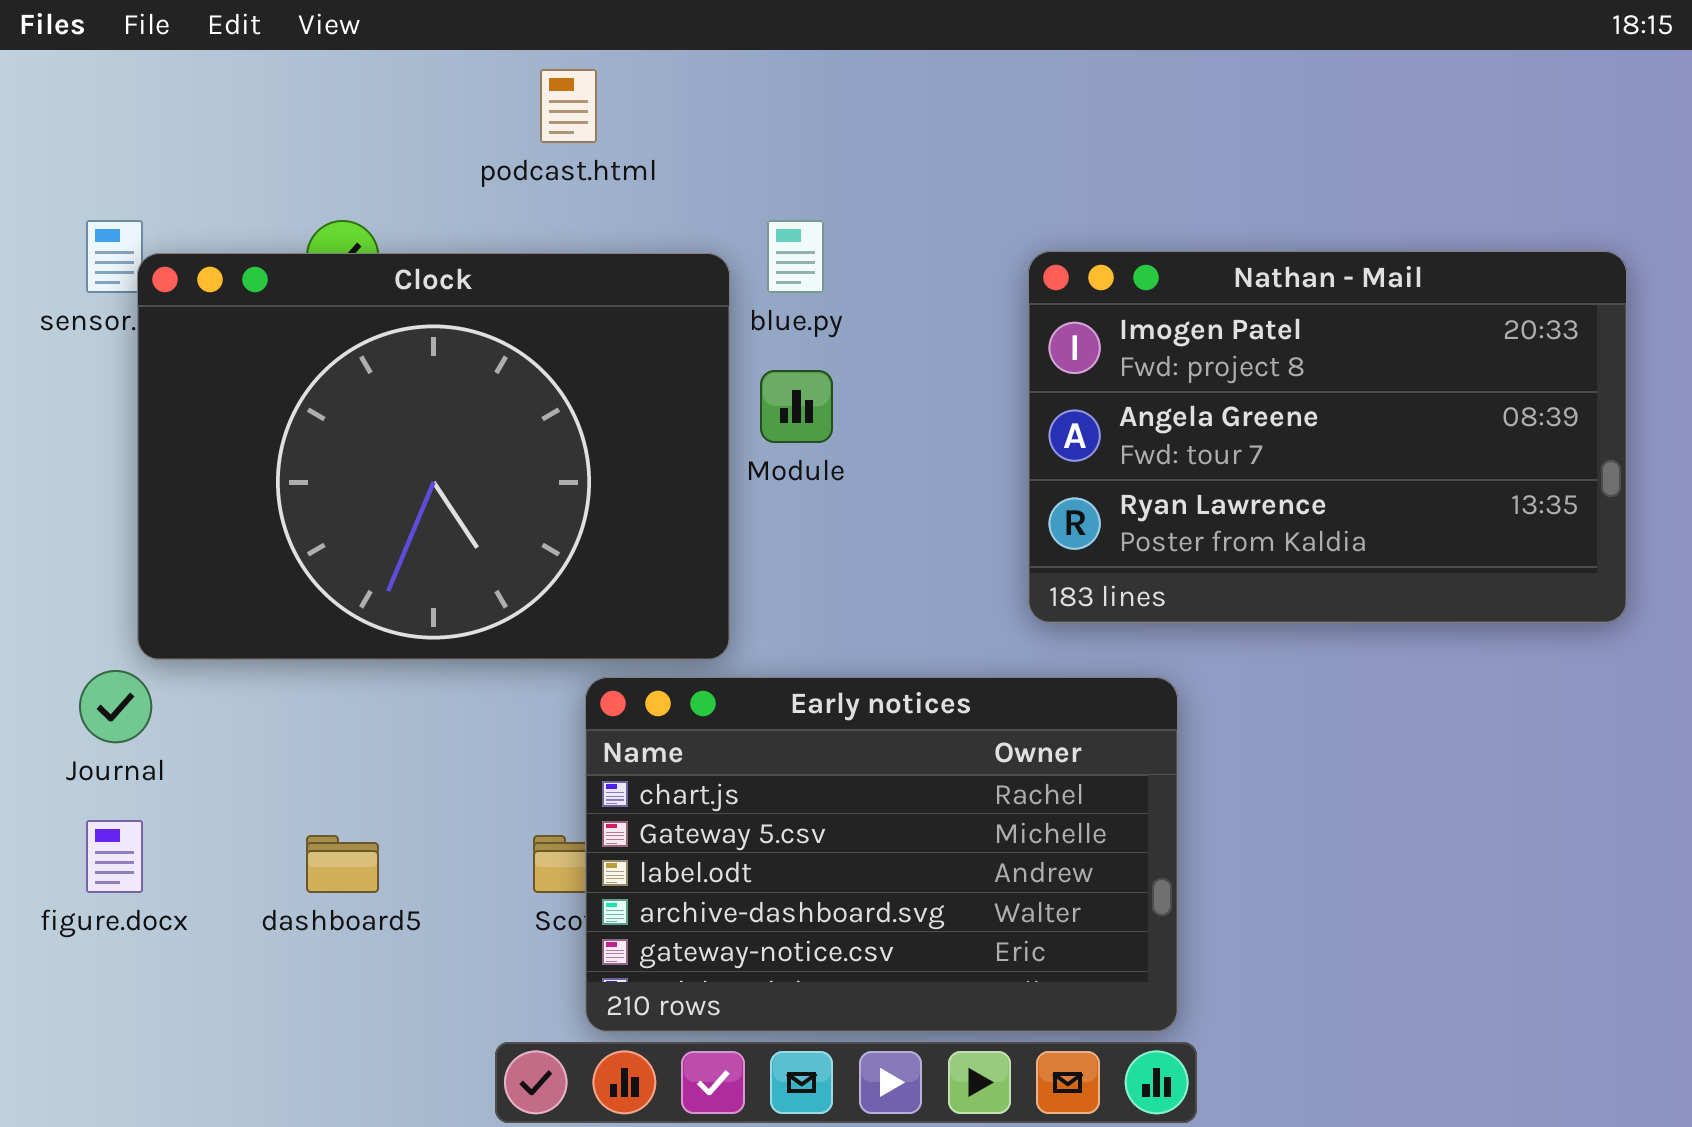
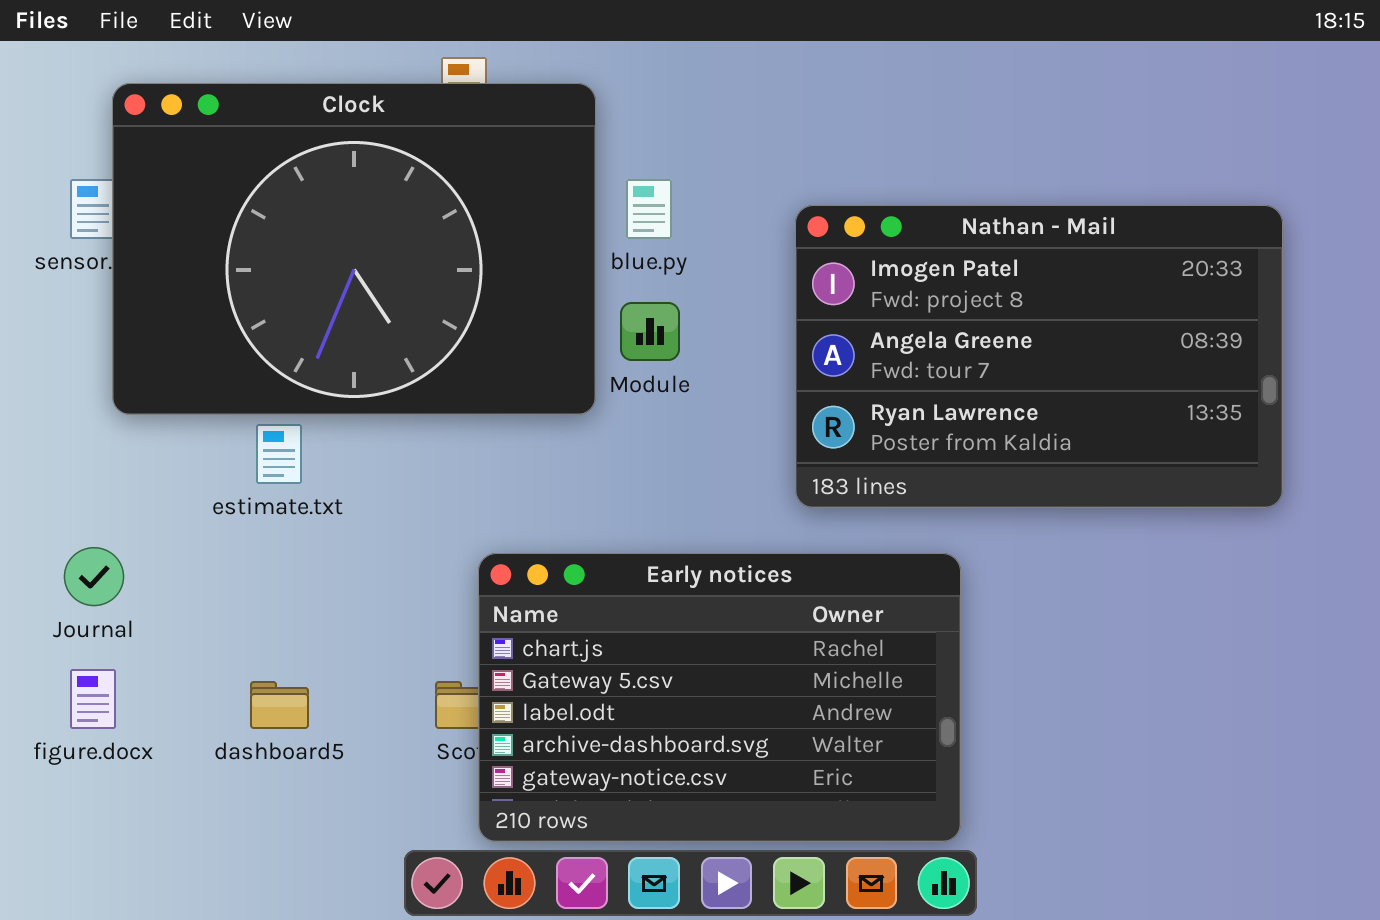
Nathan - Mail: [1028,251,1627,623] -> [795,205,1283,508], moved
Clock: [137,253,730,660] -> [112,83,596,415], moved

